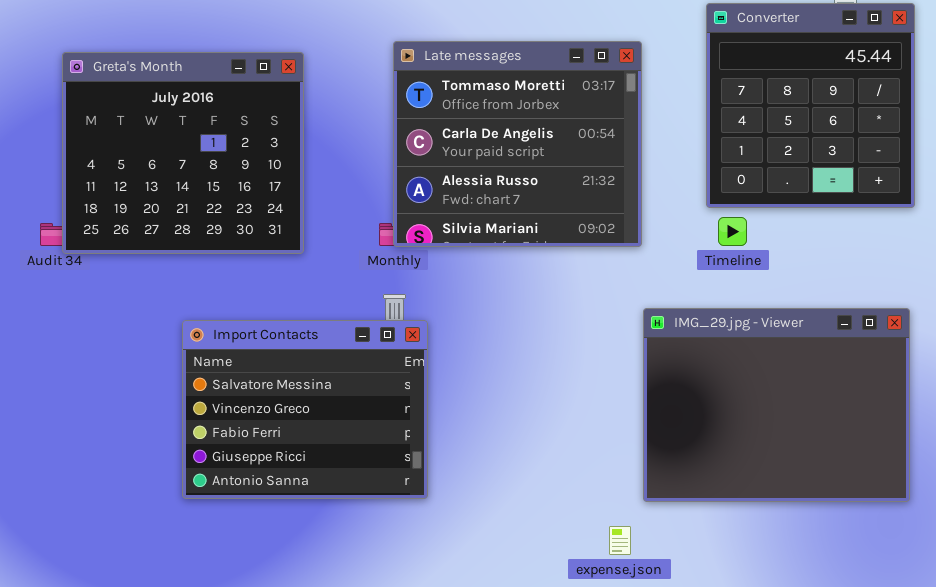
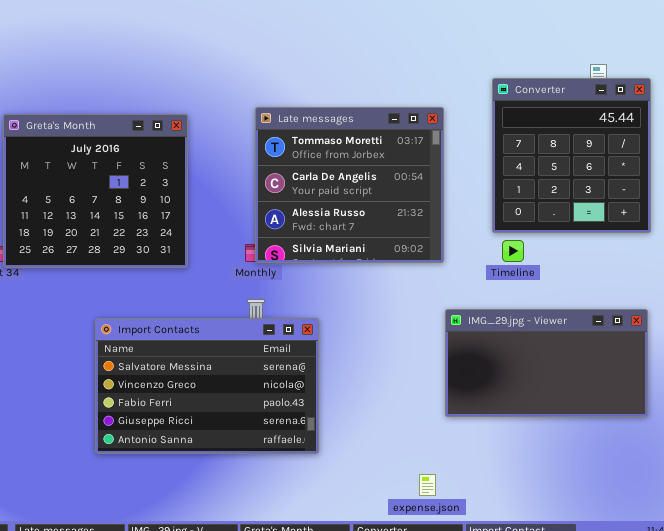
IMG_29.jpg - Viewer: [643,308,910,502] -> [445,309,648,417], resized
Import Contacts: [182,320,428,499] -> [95,318,319,454], resized

